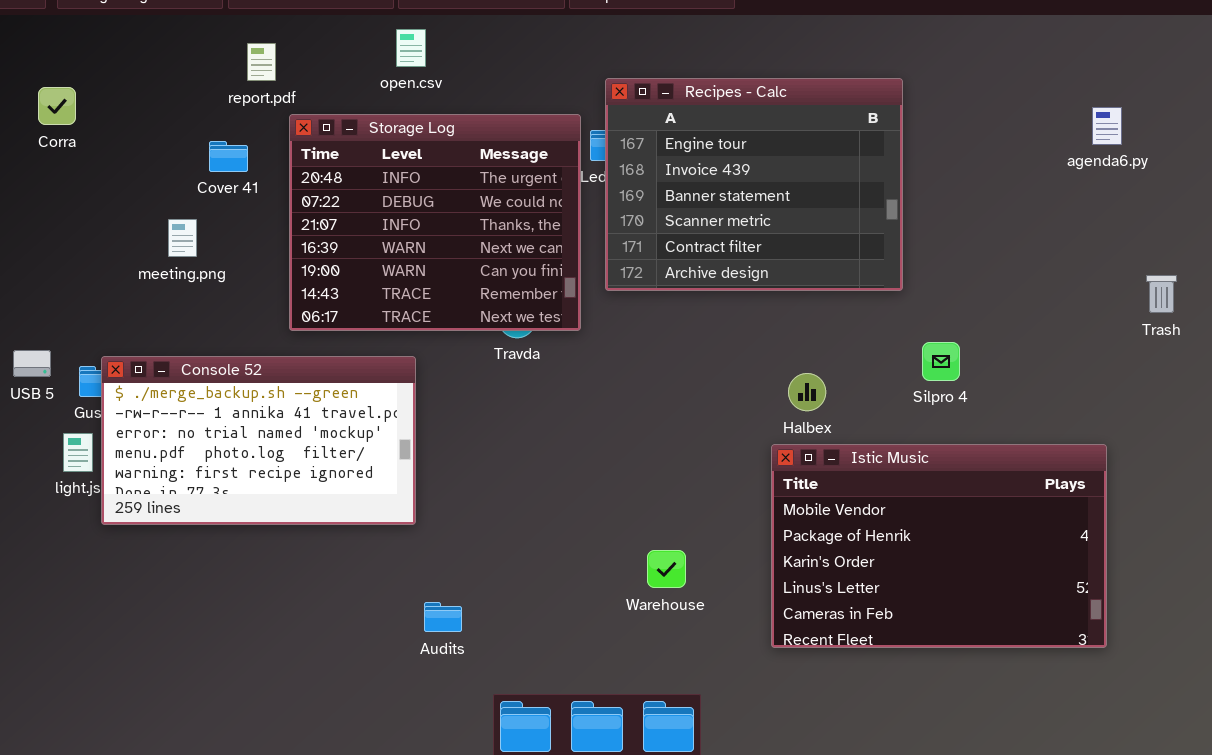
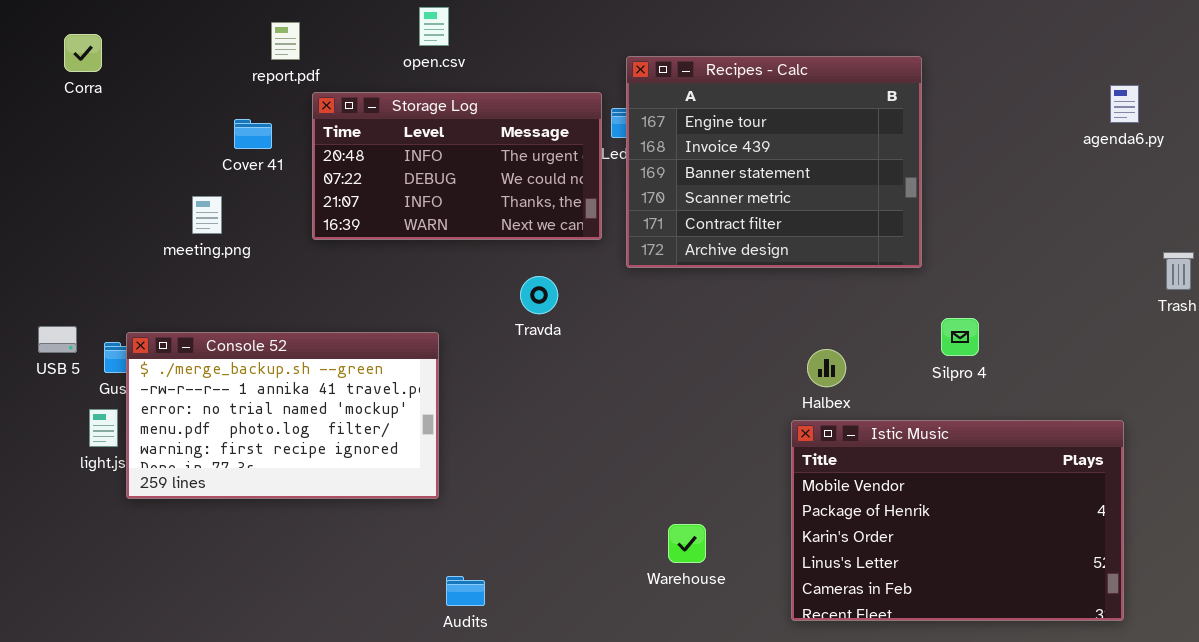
Corra: [38,87,76,125] -> [64,34,102,72], moved
Storage Log: [289,114,581,331] -> [312,92,602,240], resized

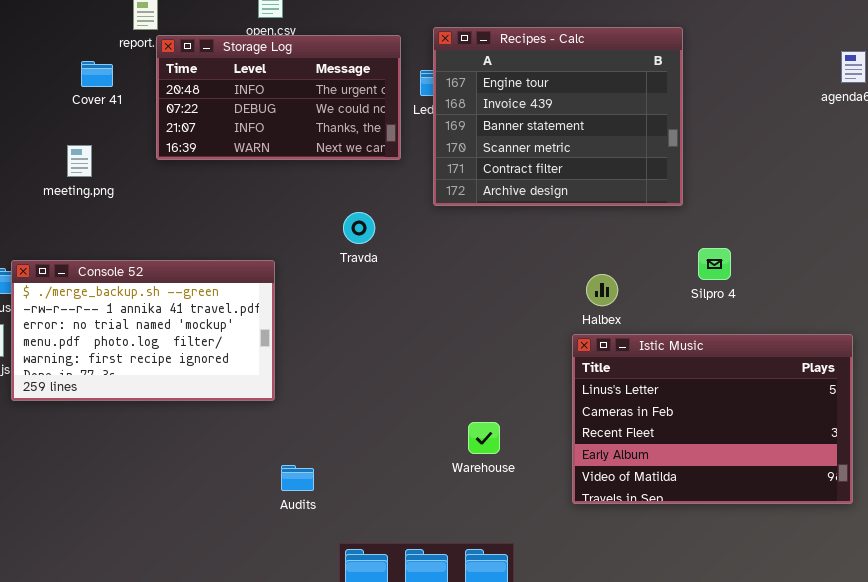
Storage Log: [312,92,602,240] -> [156,35,401,160], moved
Cover 41: [234,119,272,149] -> [81,61,113,87], moved
Istic Music: [791,420,1124,621] -> [572,334,853,504], scrolled down 3 rows

